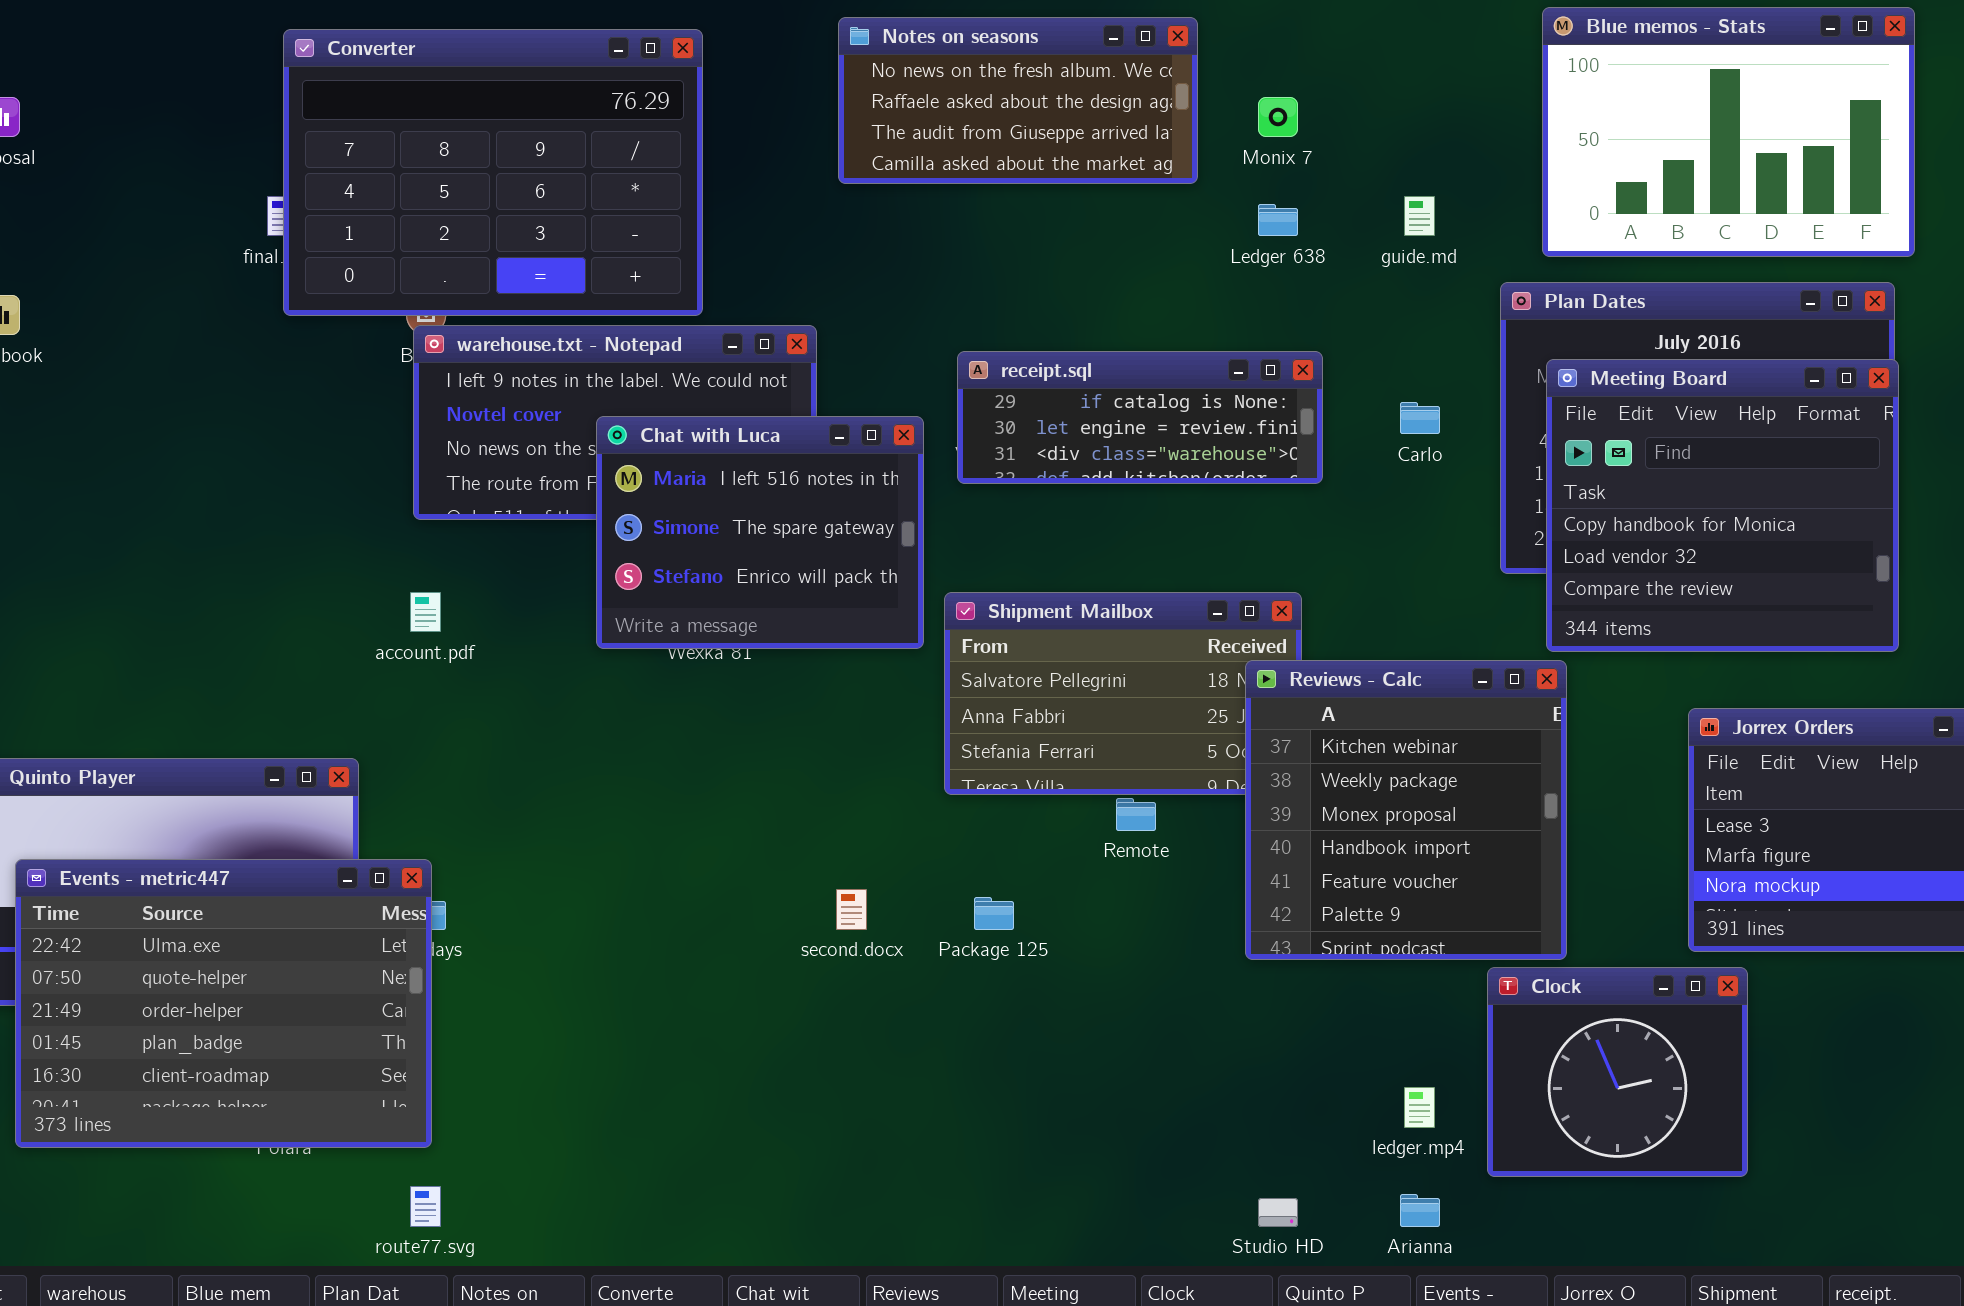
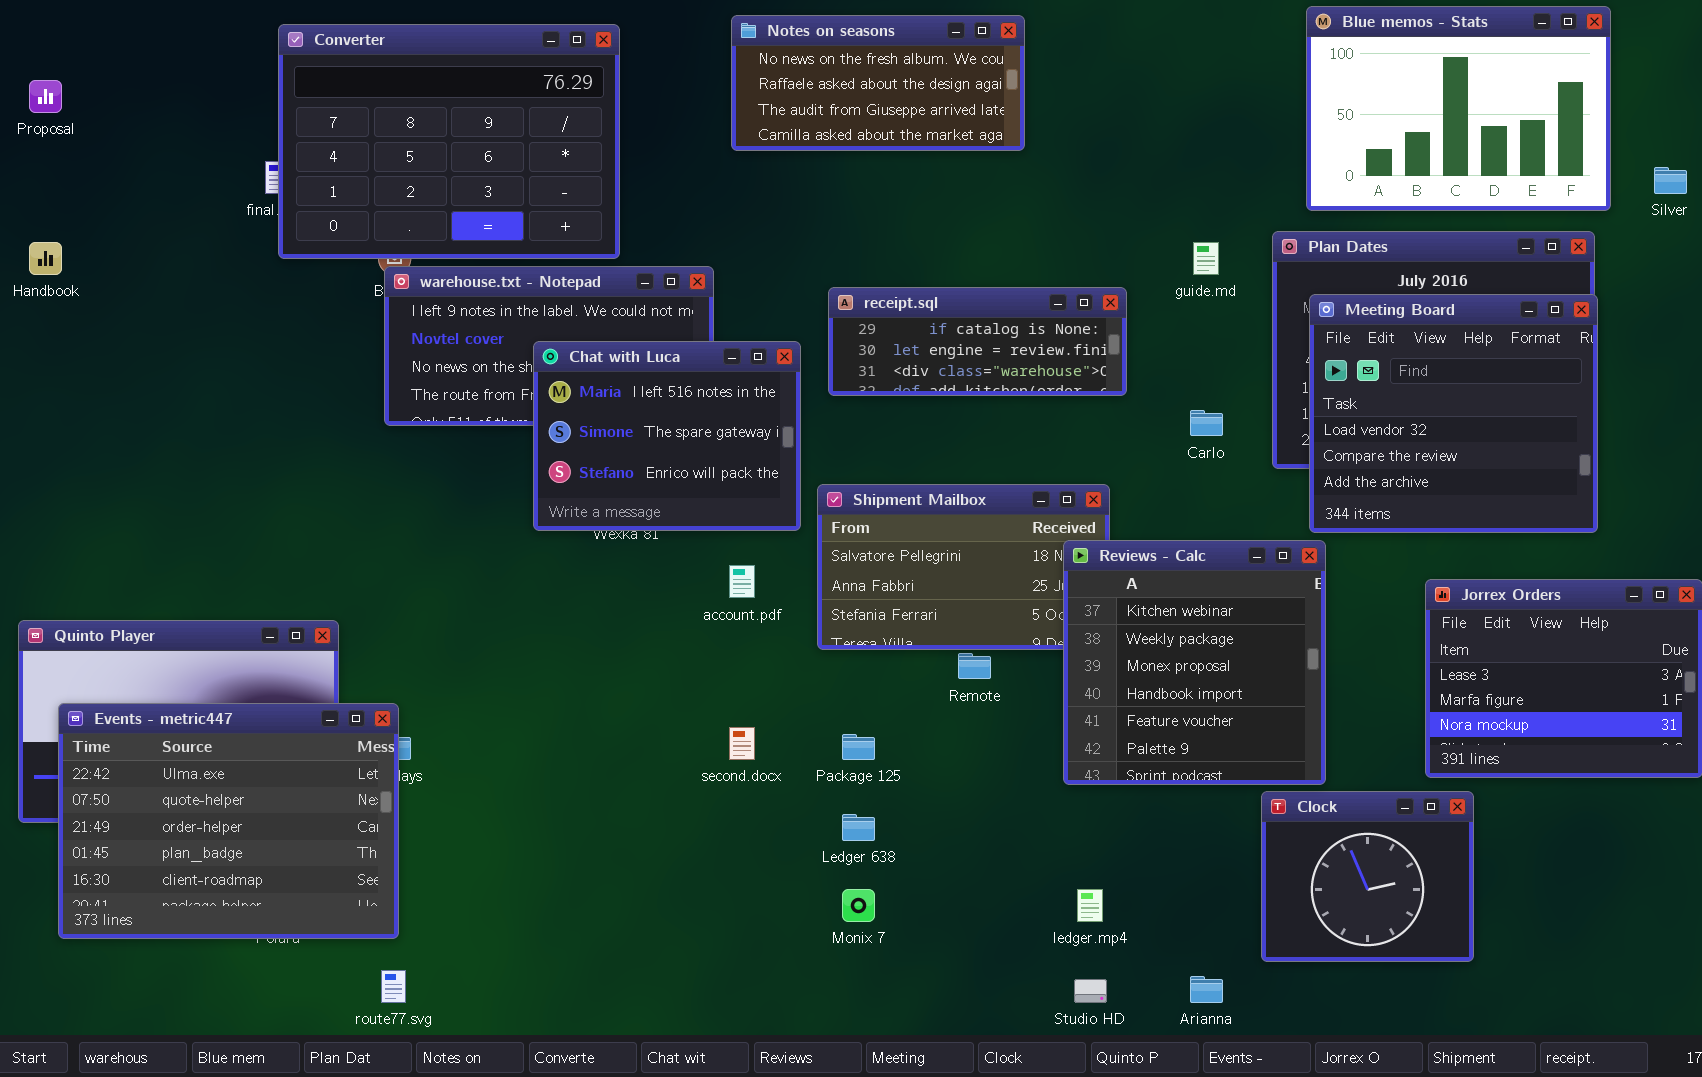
Monix 7: [1258,97,1298,137] -> [842,889,875,922], moved
guide.md: [1404,196,1435,236] -> [1193,242,1219,275], moved
Ledger 638: [1258,204,1298,236] -> [842,814,875,841], moved
Meeting Board: [1546,359,1899,652] -> [1309,294,1598,533], scrolled down 1 row
Carlo: [1400,402,1440,434] -> [1190,410,1223,436], moved
account.pdf: [410,592,441,632] -> [729,565,755,598], moved
ledger.mp4: [1404,1087,1435,1128] -> [1077,889,1103,922], moved

